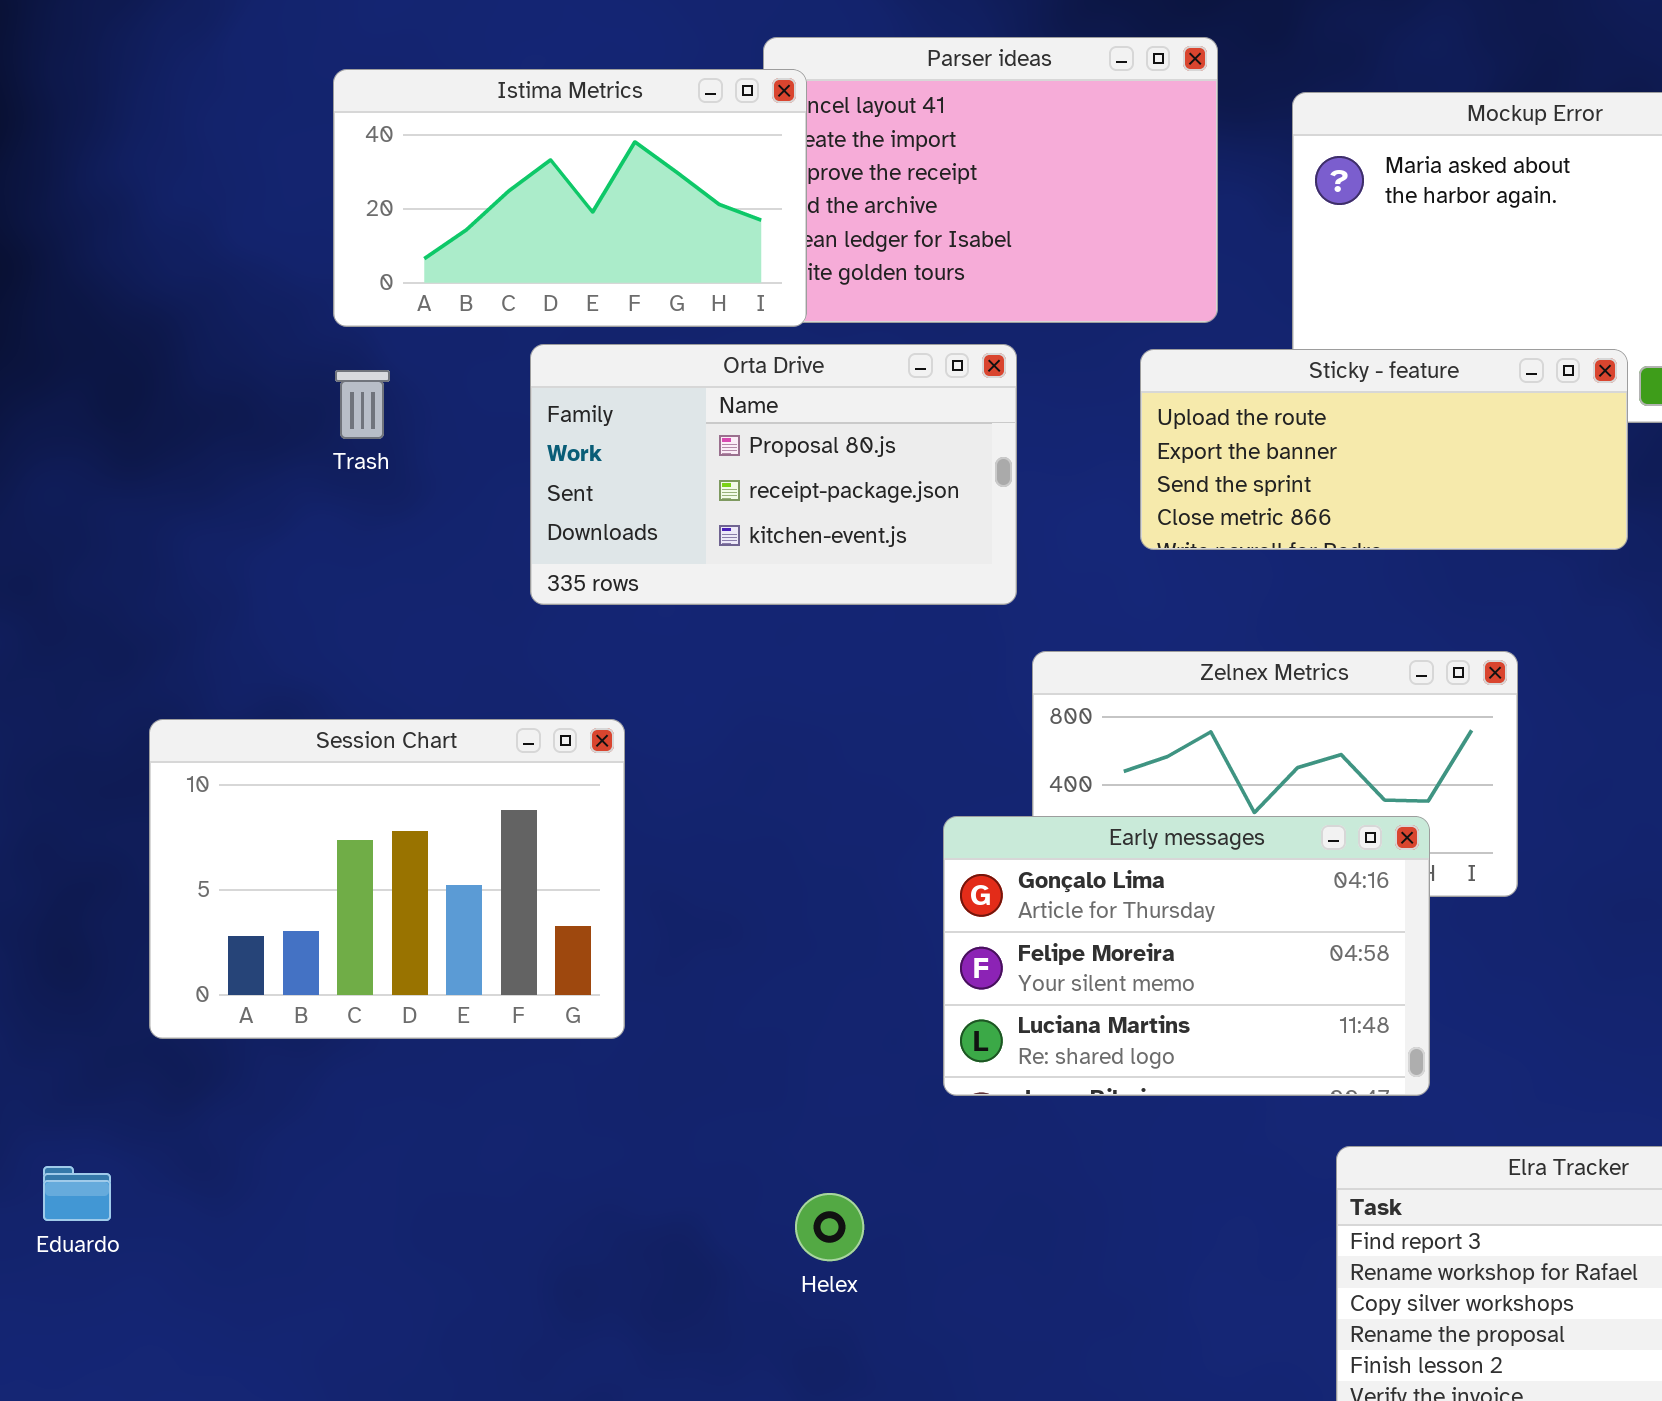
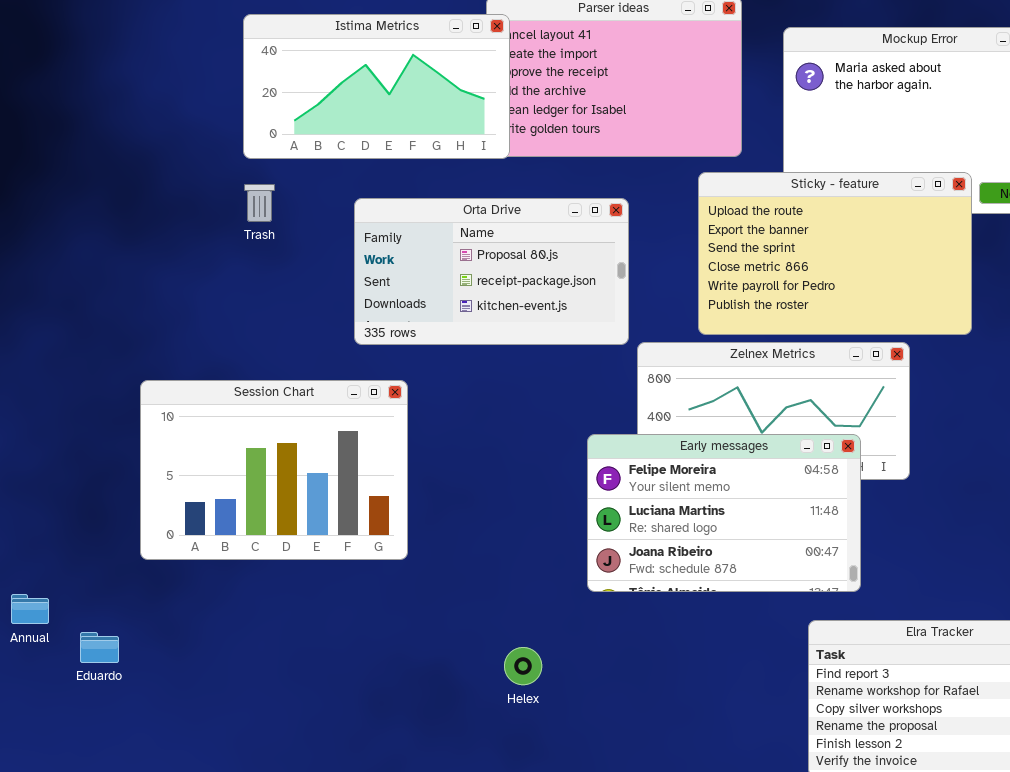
Orta Drive: [530,344,1017,605] -> [354,198,629,345], moved
Sticky - feature: [1140,349,1628,550] -> [698,172,972,335], resized
Early messages: [943,816,1430,1096] -> [587,434,861,592], scrolled down 1 row

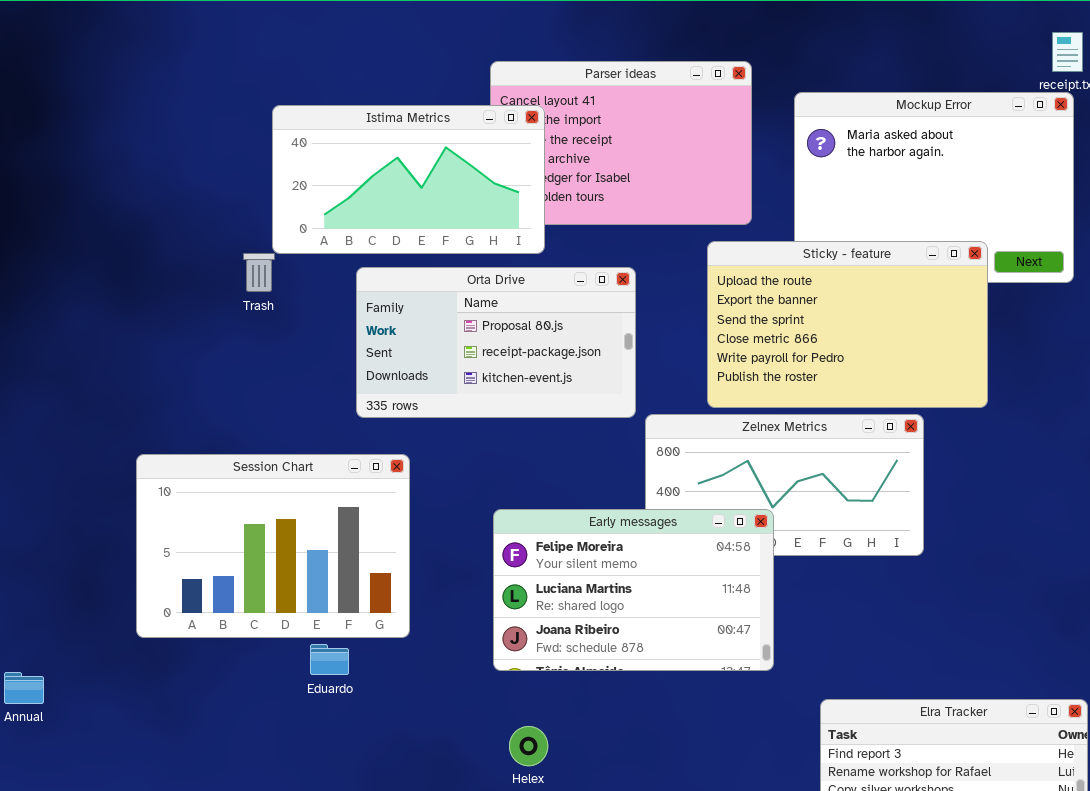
Istima Metrics: [243,14,510,159] -> [272,105,545,254], moved
Early messages: [587,434,861,592] -> [493,509,774,671], moved
Eduardo: [80,632,119,663] -> [310,644,349,675], moved

